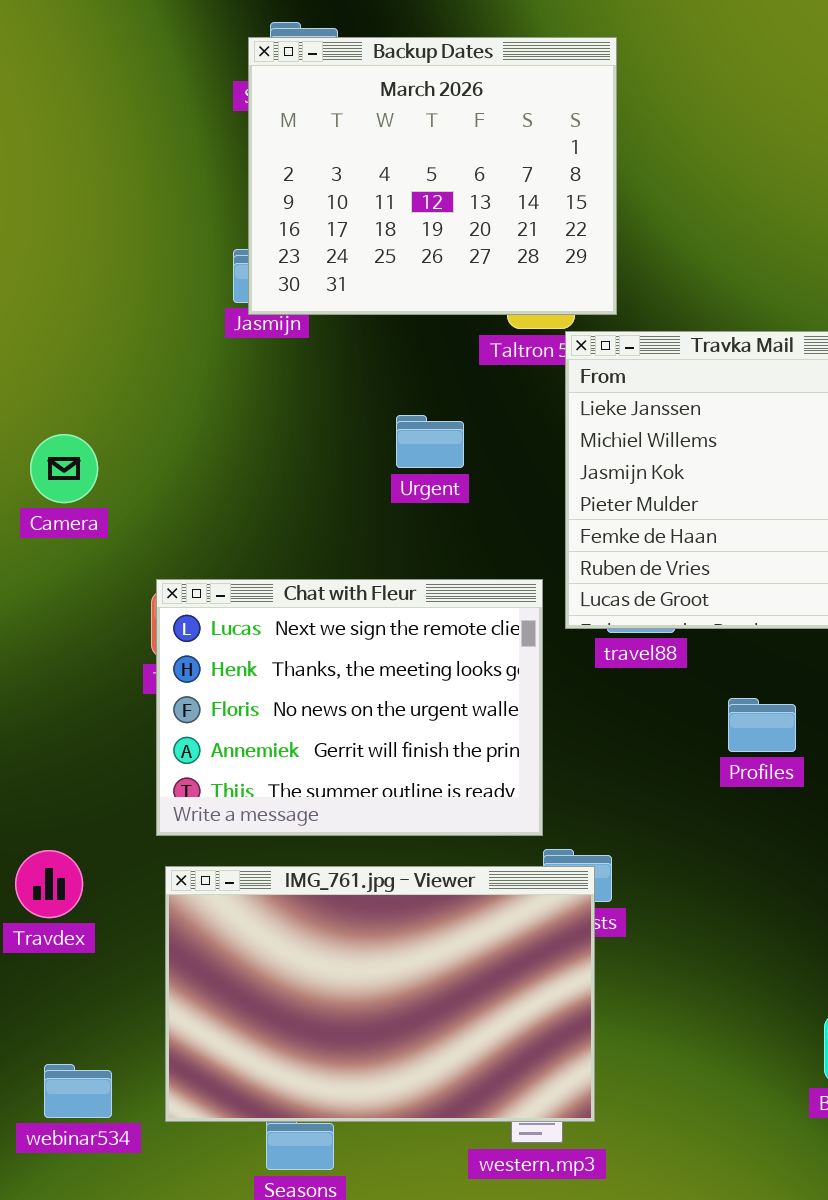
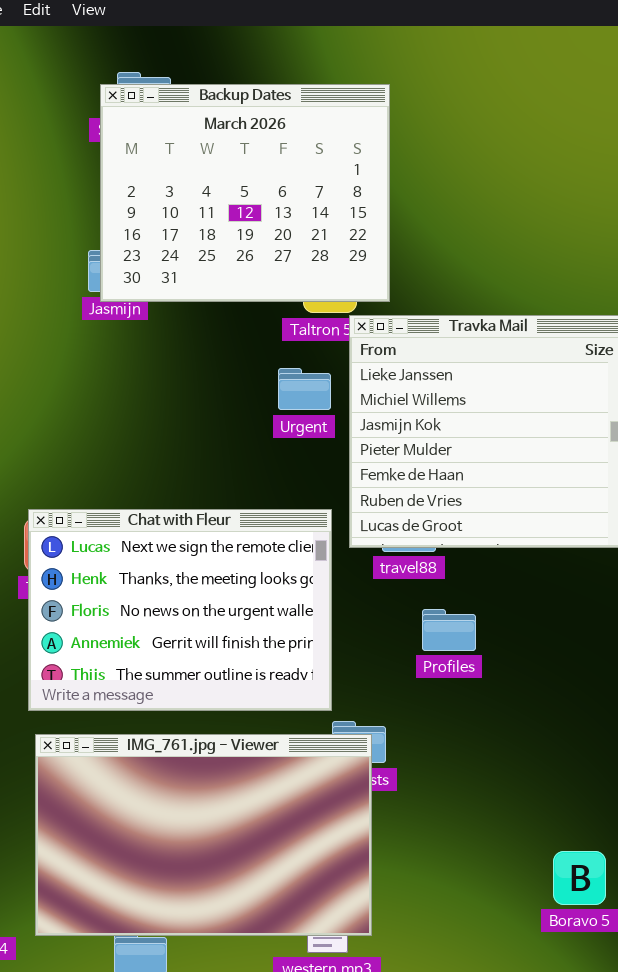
Urgent: [396,415,464,468] -> [278,368,331,410], moved
Profiles: [728,698,796,752] -> [422,609,476,651], moved

